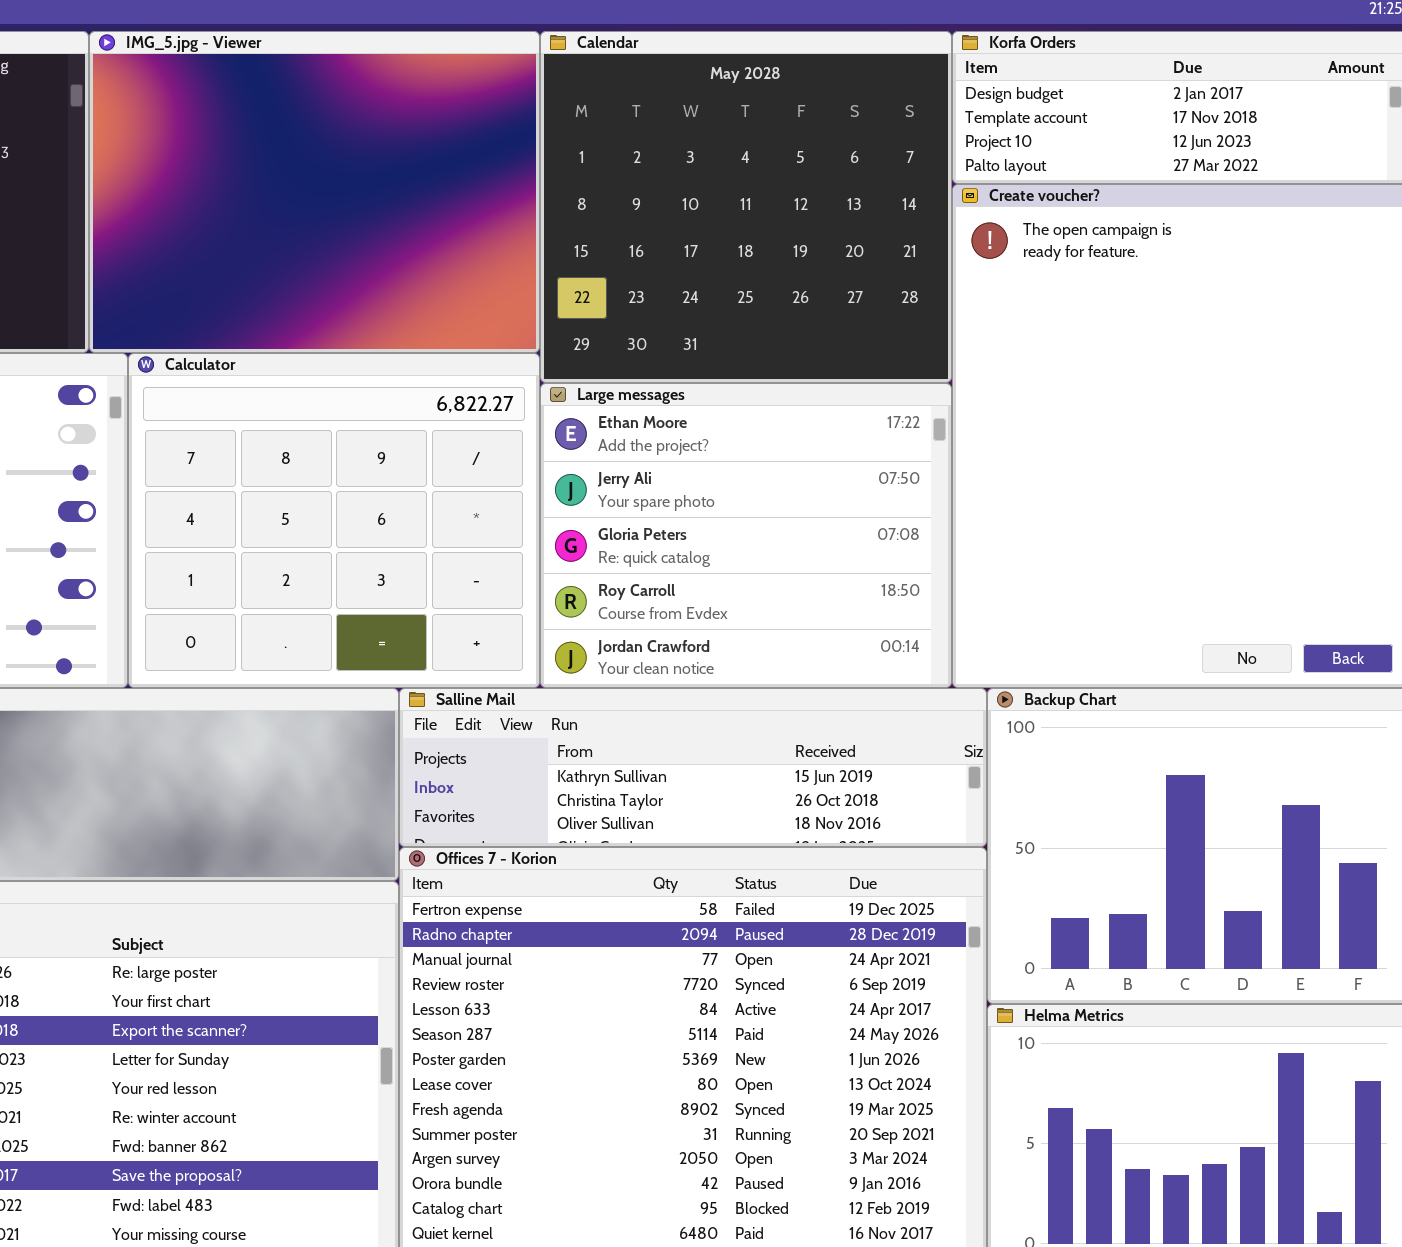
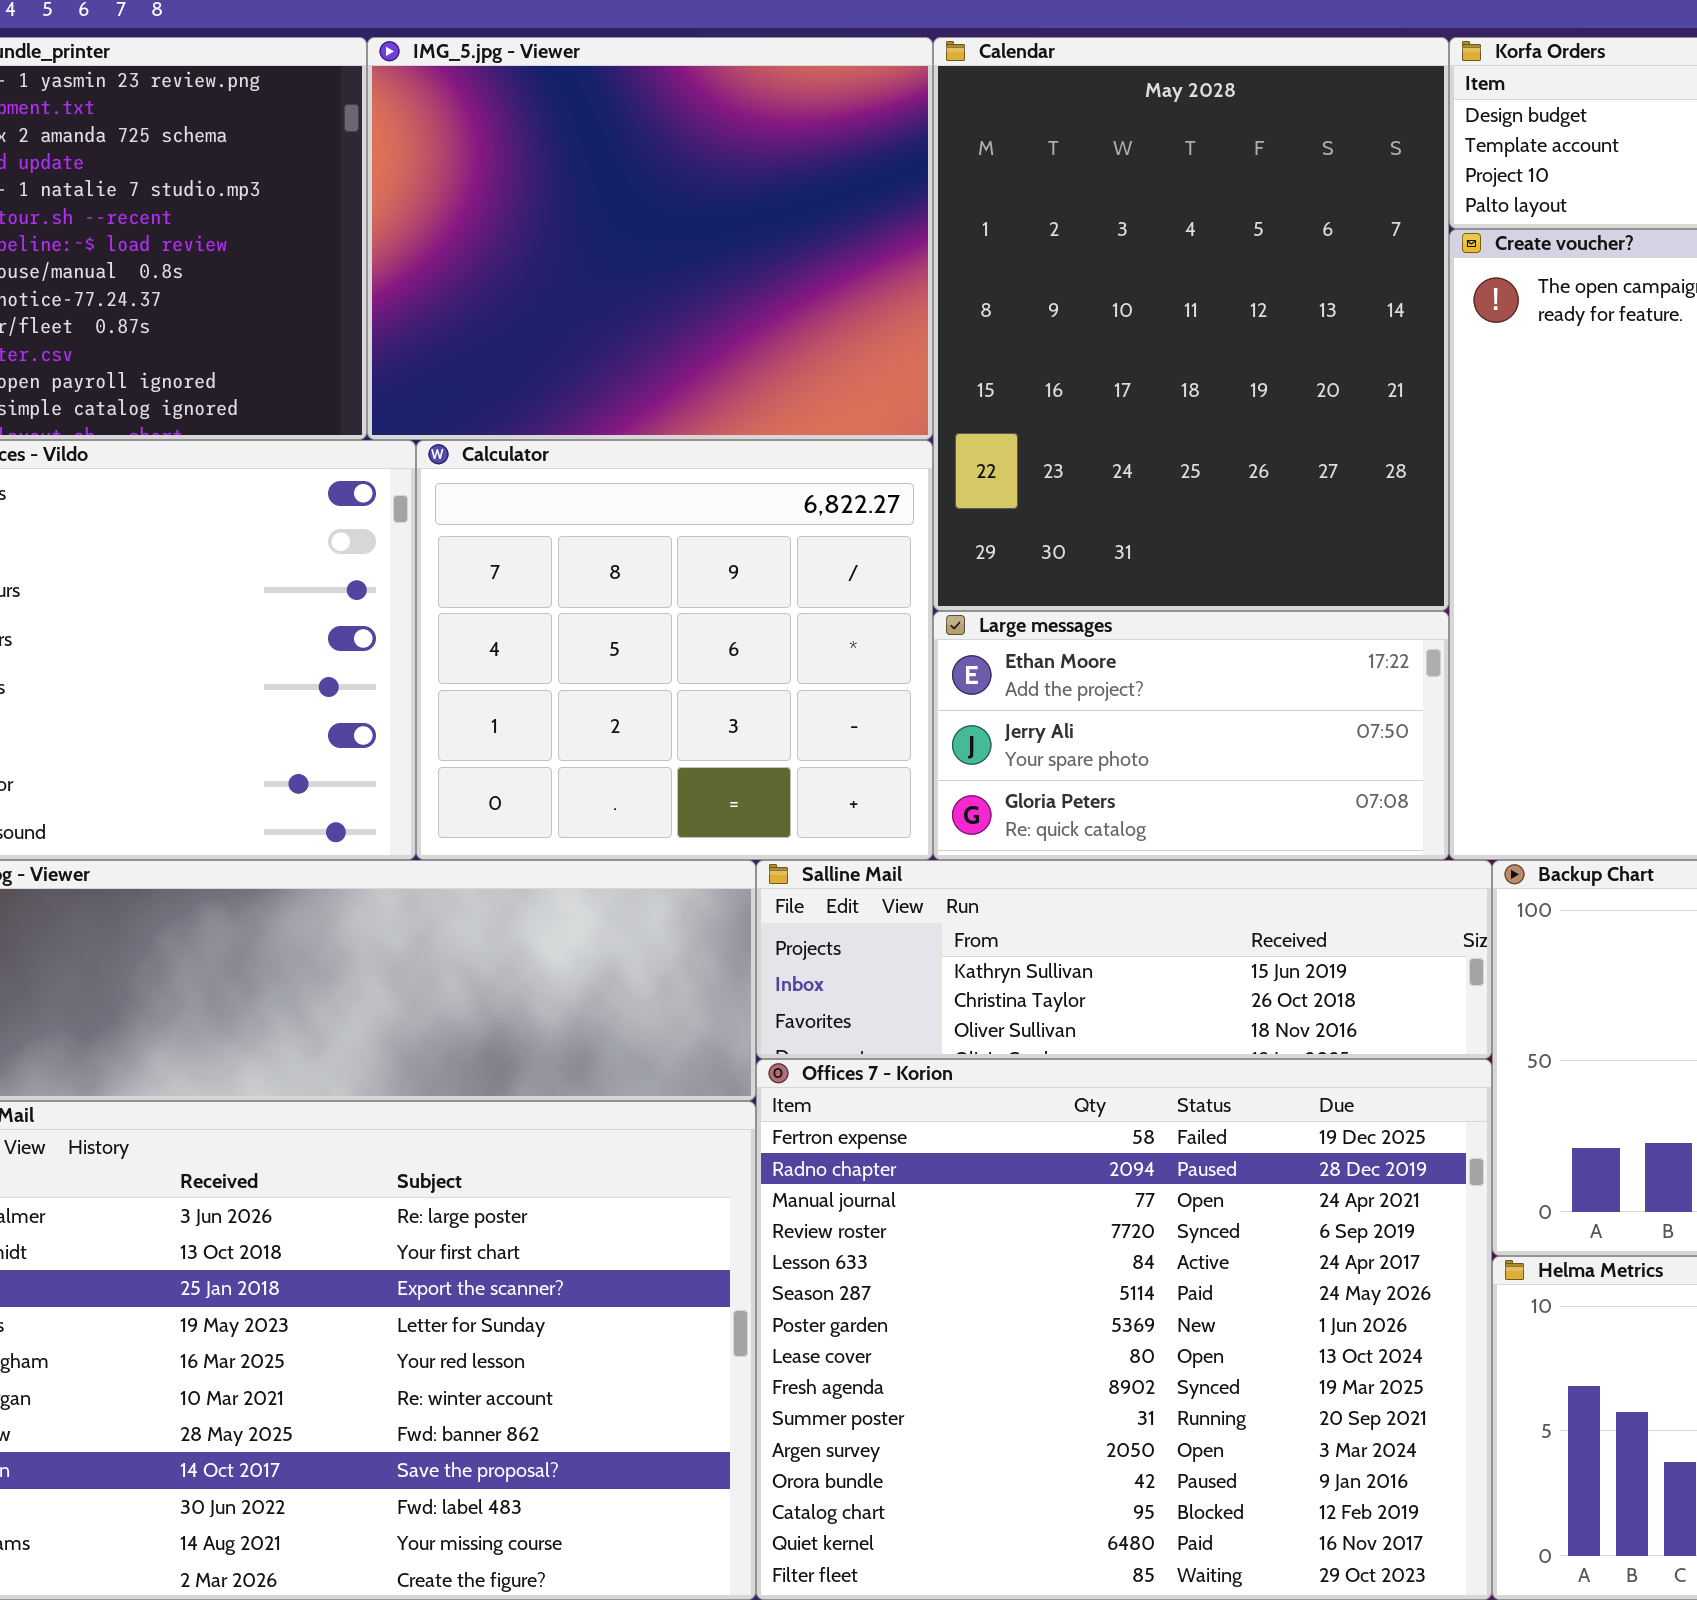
Calendar: [540,31,952,383] -> [933,37,1449,611], resized
Large messages: [540,383,952,688] -> [933,611,1449,860], resized

